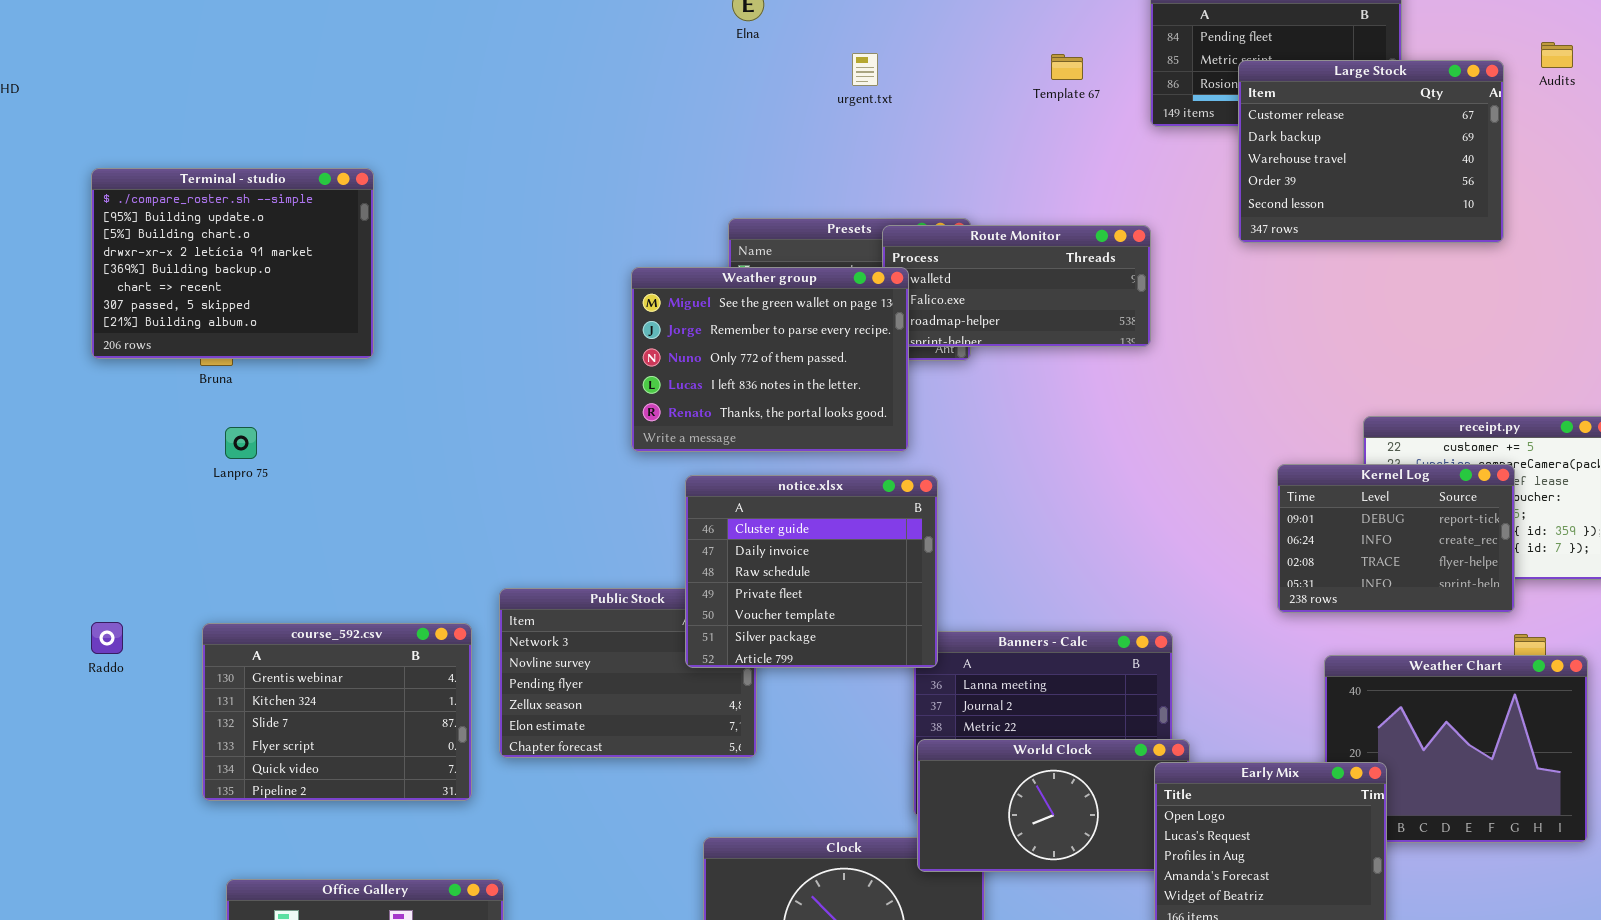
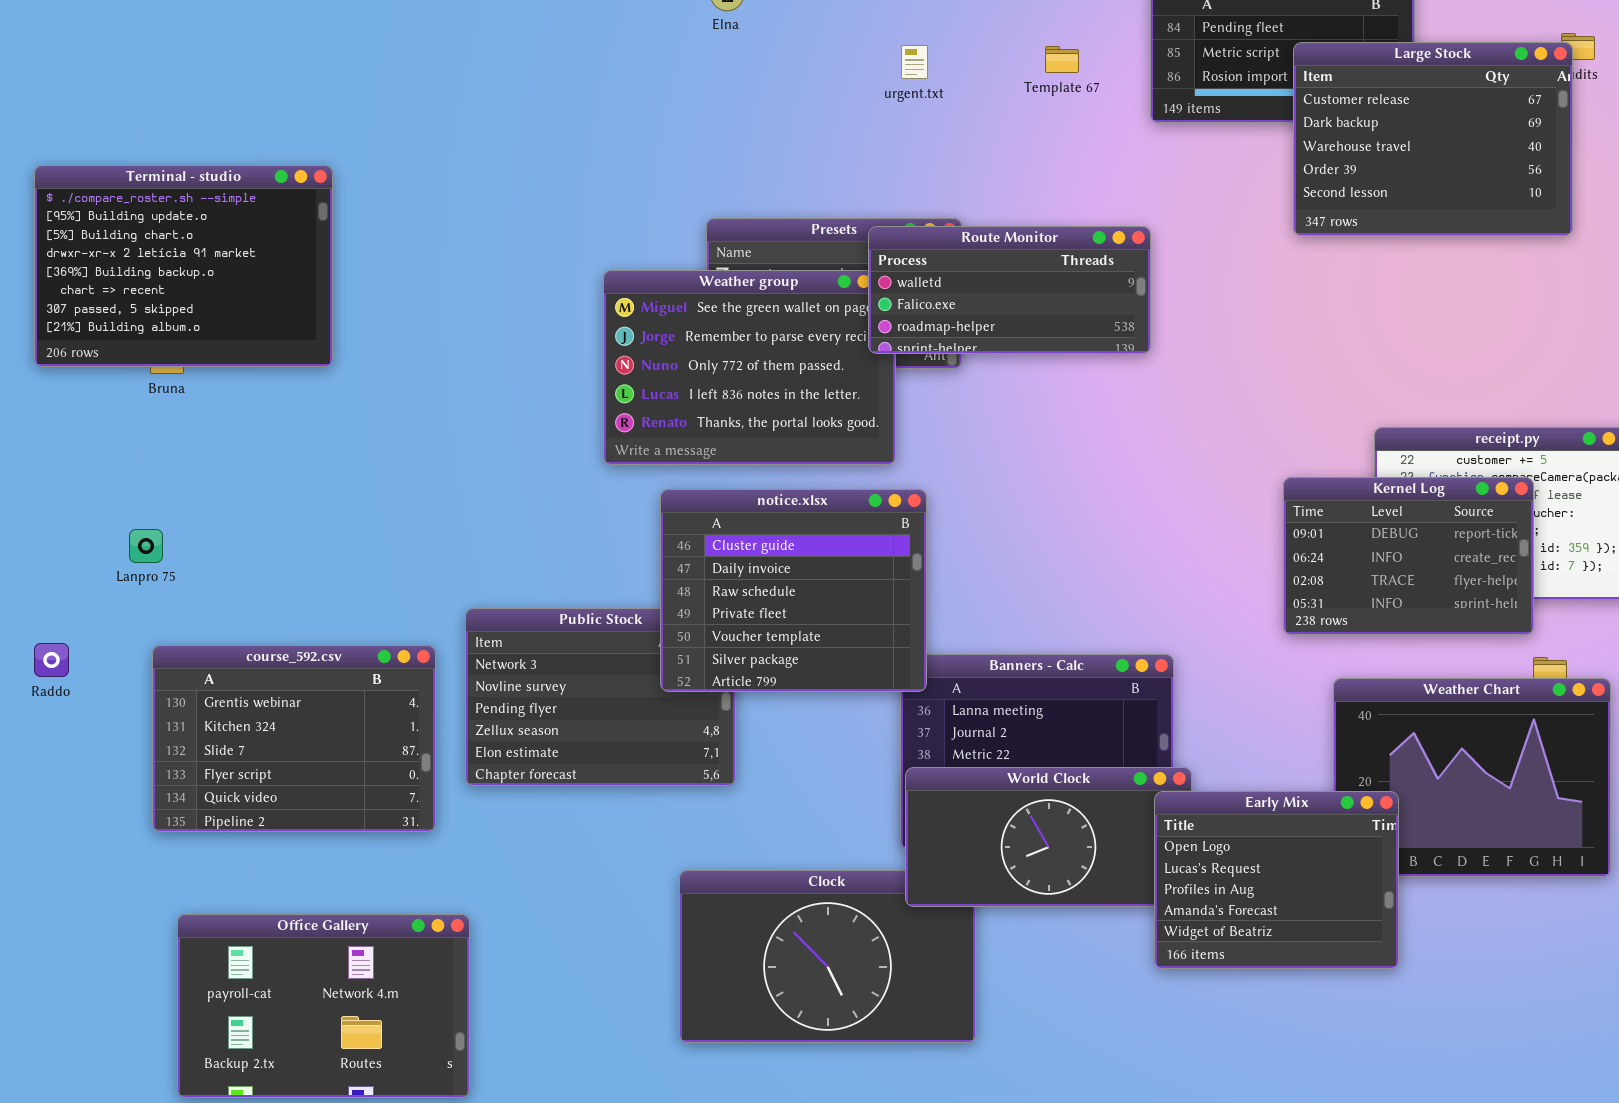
urgent.txt: [852,53,878,86] -> [901,45,928,79], moved
Large Stock: [1238,60,1504,243] -> [1293,42,1573,236], moved
Route Monitor: [882,225,1151,347] -> [868,226,1151,354], raised
Lanpro 75: [225,427,257,459] -> [129,529,163,563], moved

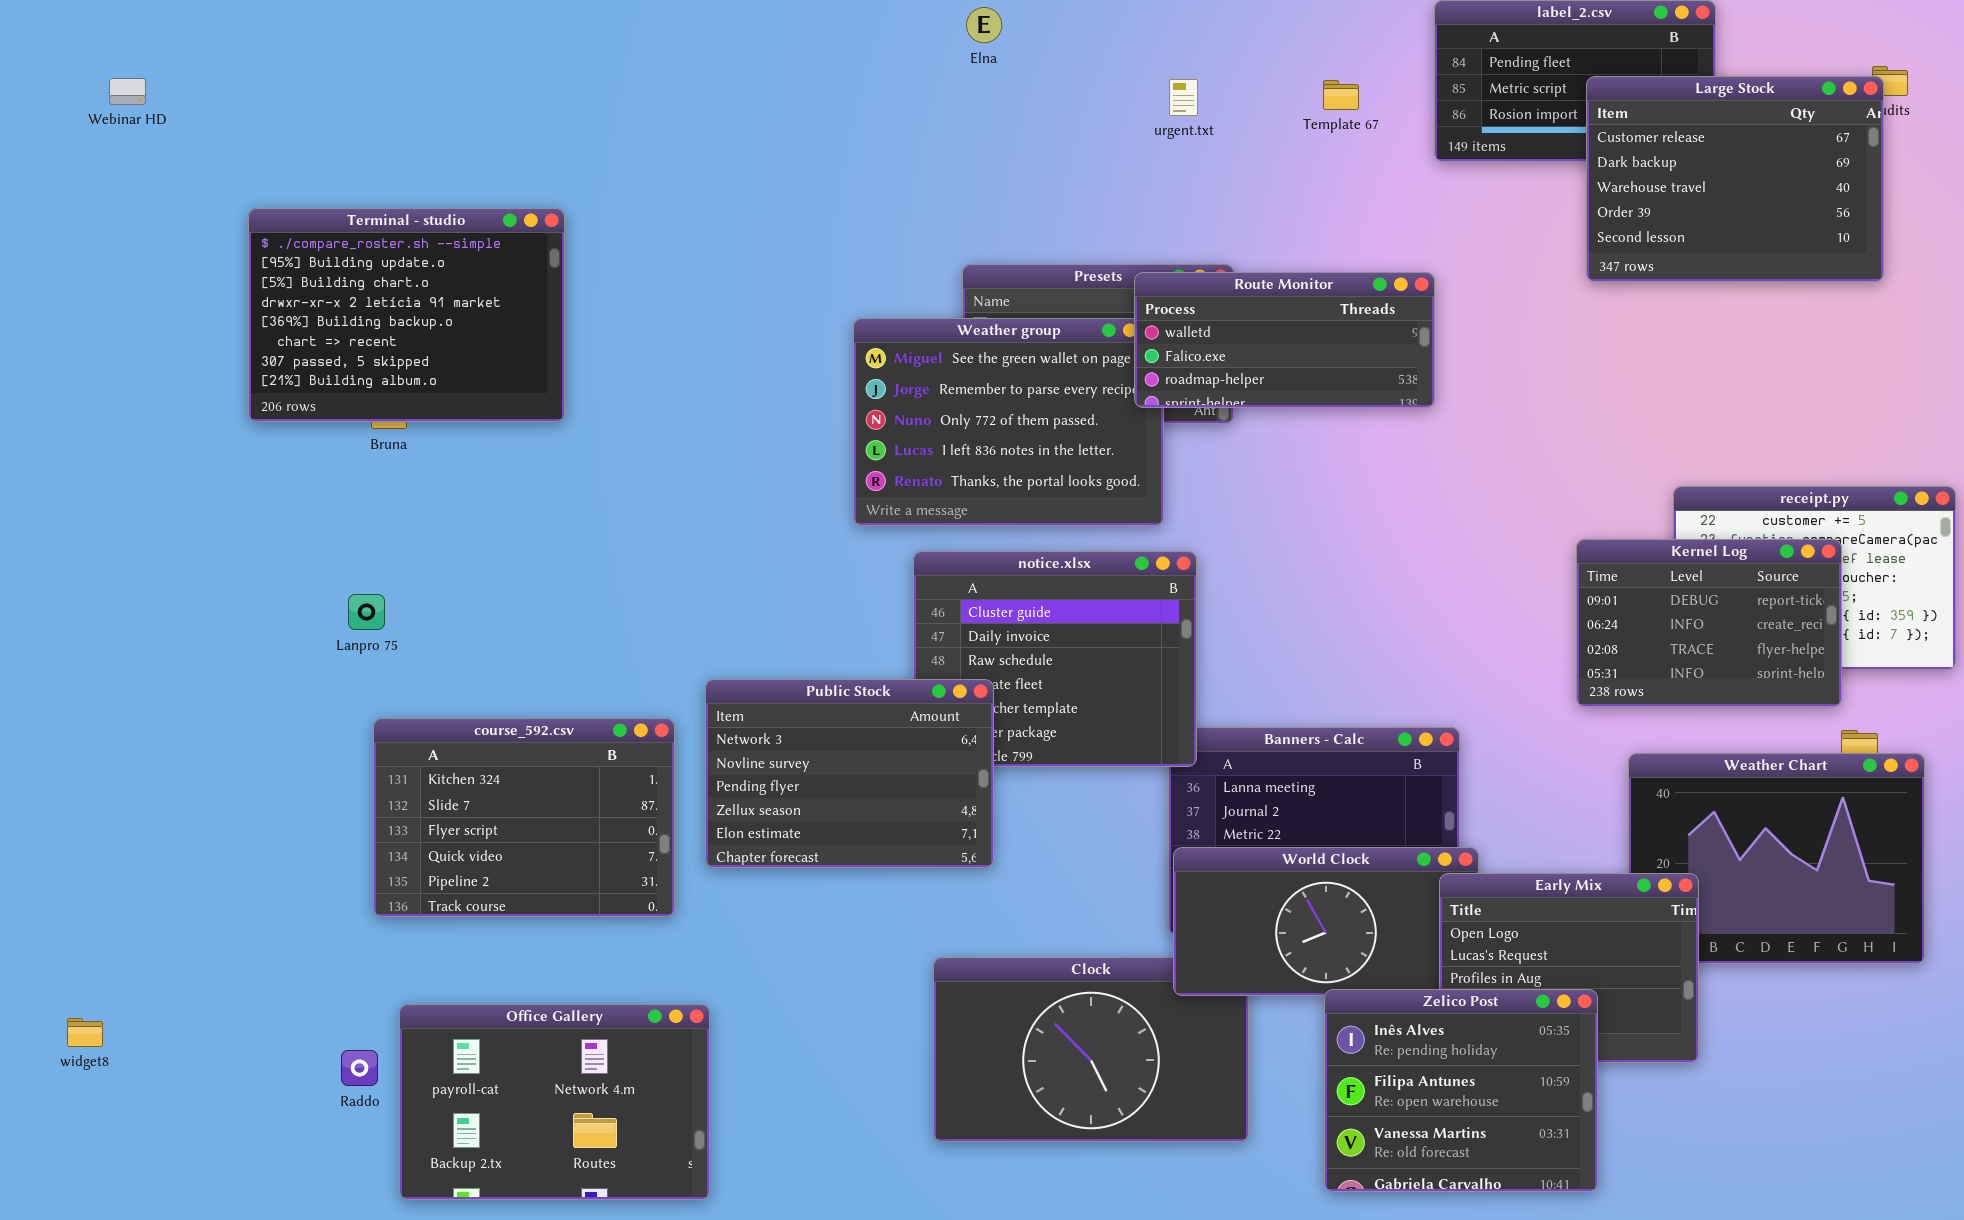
Public Stock: [465,608,736,786] -> [705,679,994,868], raised
Raddo: [34,643,69,677] -> [341,1050,378,1086], moved
course_592.csv: [152,645,436,832] -> [373,718,675,917], scrolled down 1 row
Zelico Post: none -> [1324,989,1598,1192], opened

